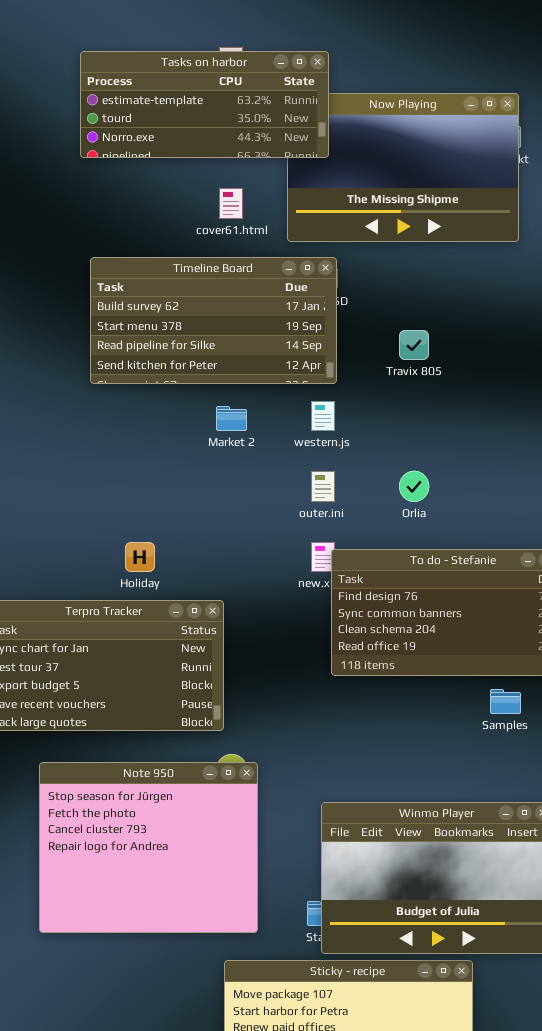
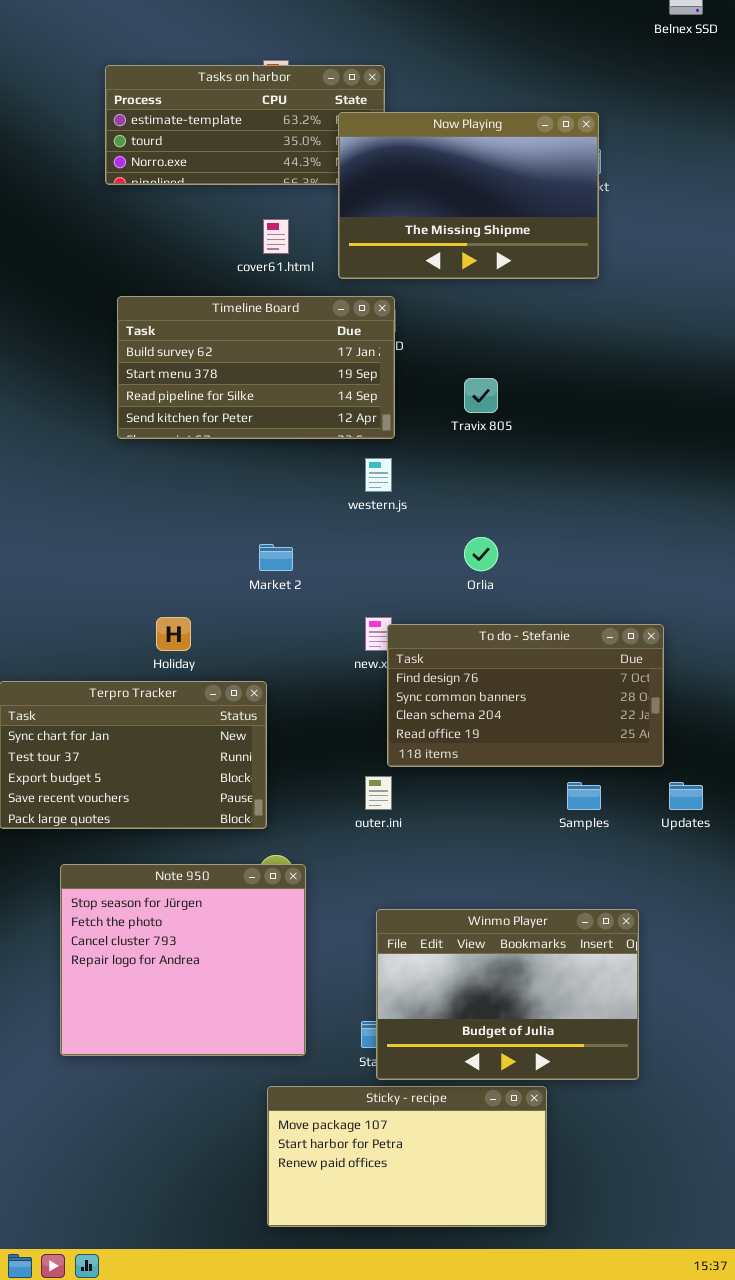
Now Playing: [287,93,519,242] -> [338,112,599,279], raised
Market 2: [216,406,247,431] -> [259,544,293,571], moved
outer.ini: [311,471,335,502] -> [365,776,392,810], moved

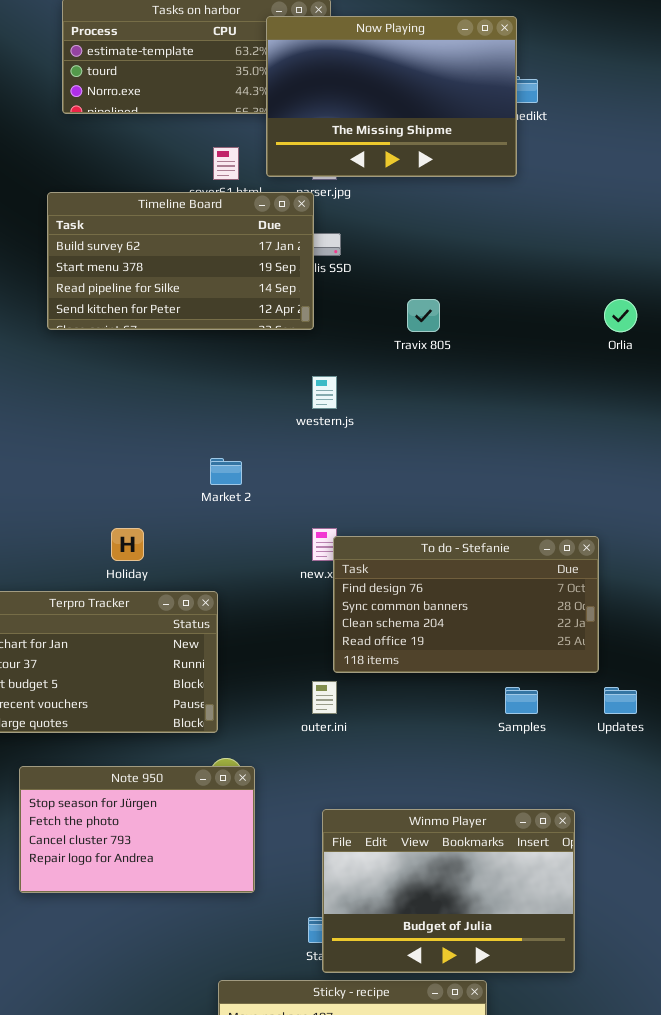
Now Playing: [338,112,599,279] -> [266,16,517,177], moved
Timeline Board: [117,296,395,439] -> [47,192,314,330], moved
Orlia: [464,537,498,571] -> [604,299,637,332], moved
Note 950: [60,864,306,1056] -> [19,766,255,893], resized

